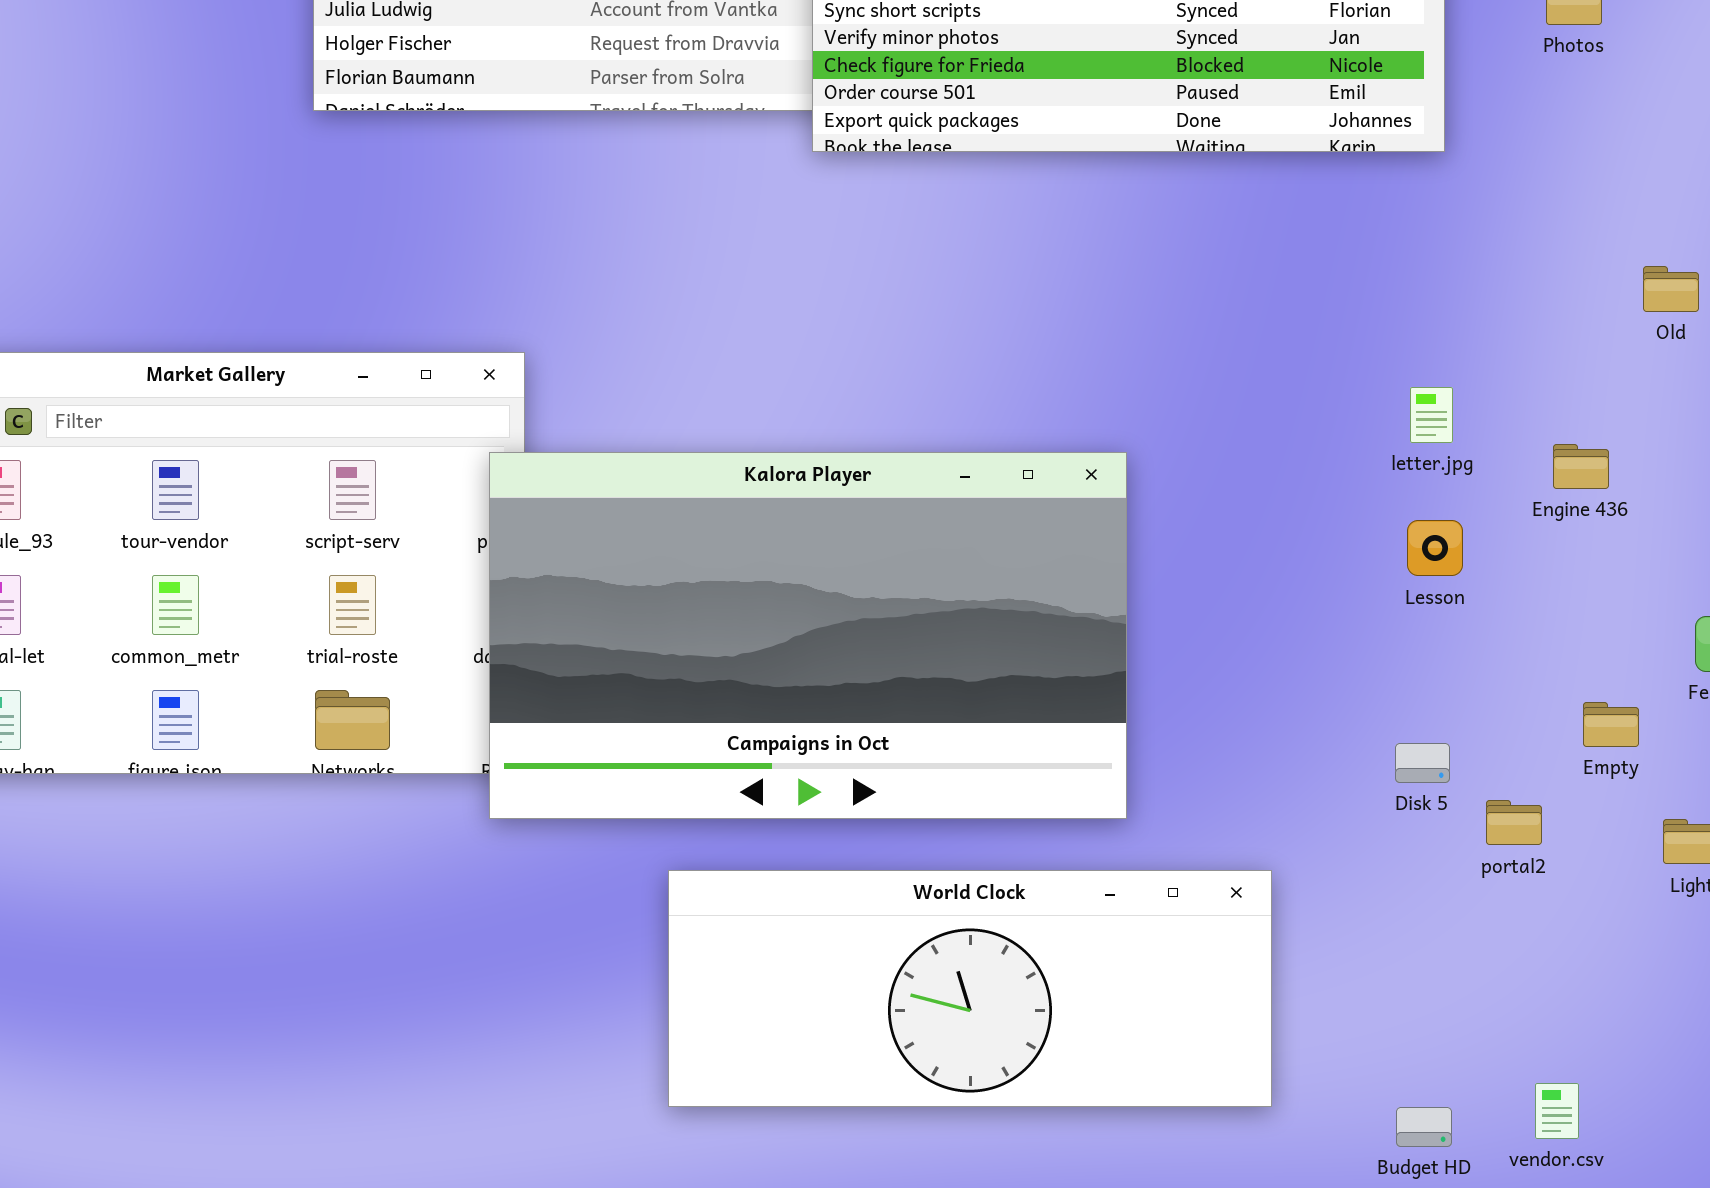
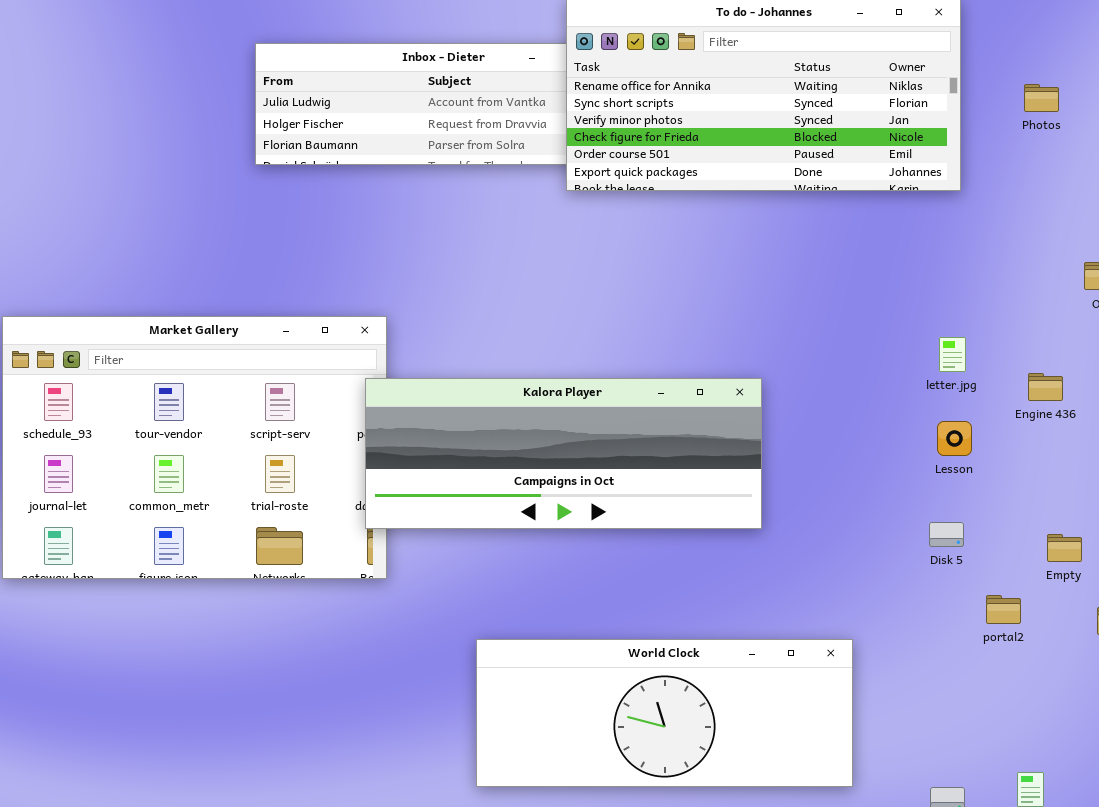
Kalora Player: [489,452,1127,819] -> [365,378,762,529], resized
Disk 5: [1395,743,1450,783] -> [929,522,964,547], moved

